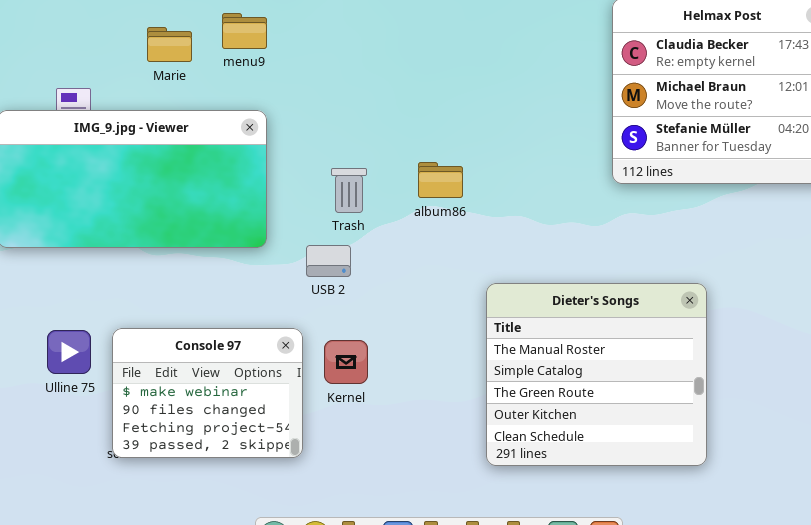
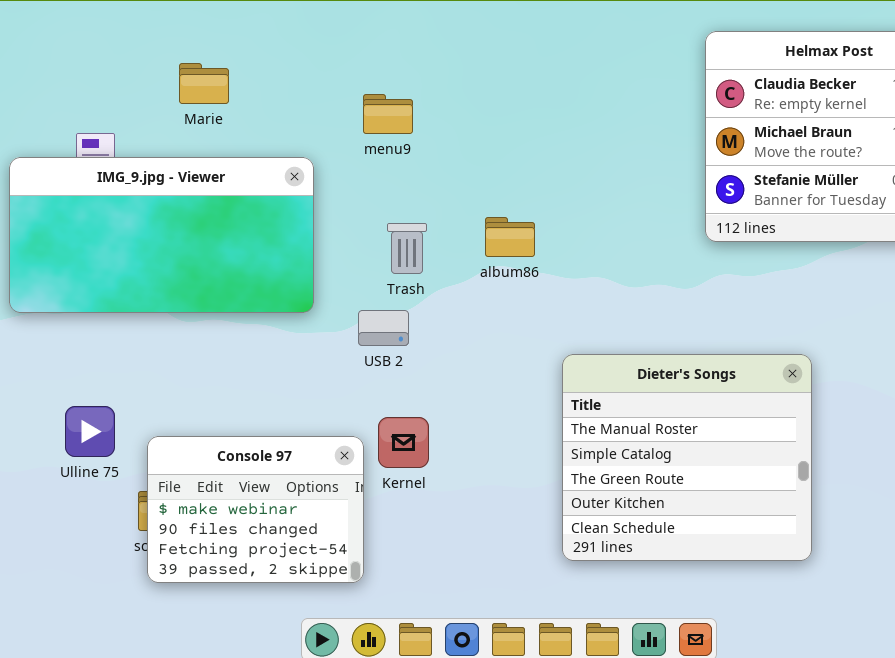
menu9: [222,13,267,49] -> [363,94,413,134], moved
Console 97: [112,328,303,458] -> [147,436,364,583], moved

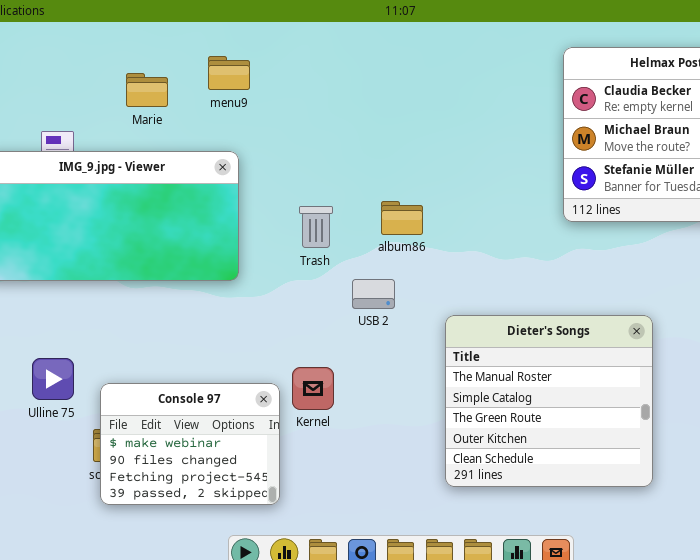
menu9: [363,94,413,134] -> [208,56,250,90], moved
USB 2: [358,310,409,346] -> [352,279,395,309], moved

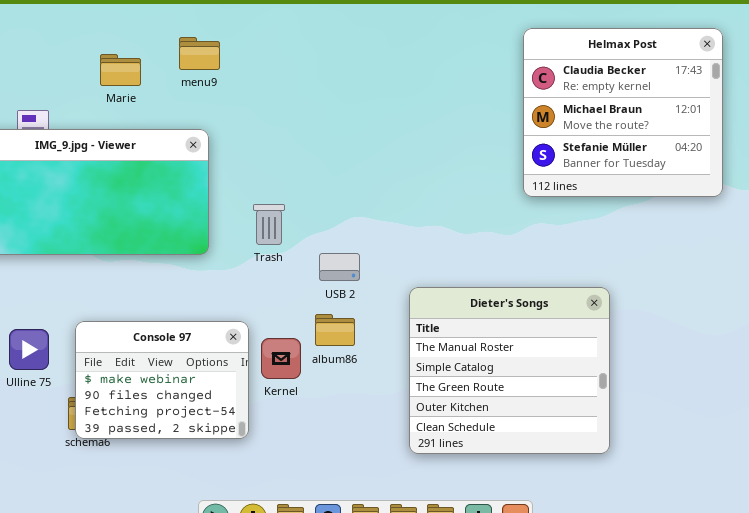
album86: [381,201,423,235] -> [315,314,355,346], moved
Trash: [299,206,333,248] -> [253,204,285,245], moved
Console 97: [100,383,280,505] -> [75,321,249,439], moved

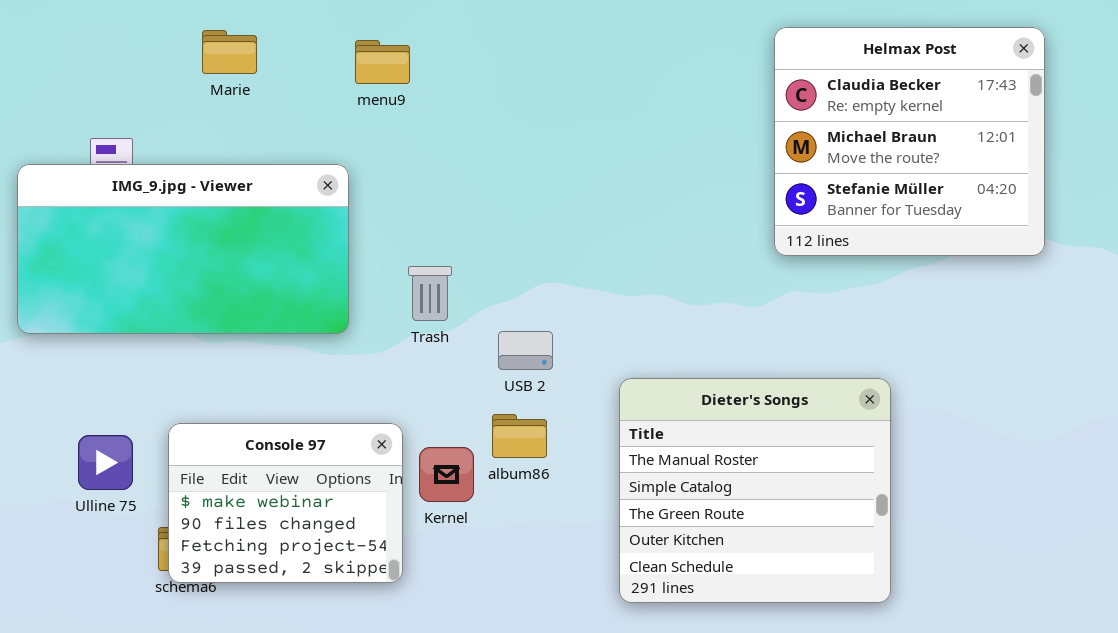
menu9: [179,37,220,70] -> [355,40,410,84], moved
Marie: [100,54,141,86] -> [202,30,257,74], moved

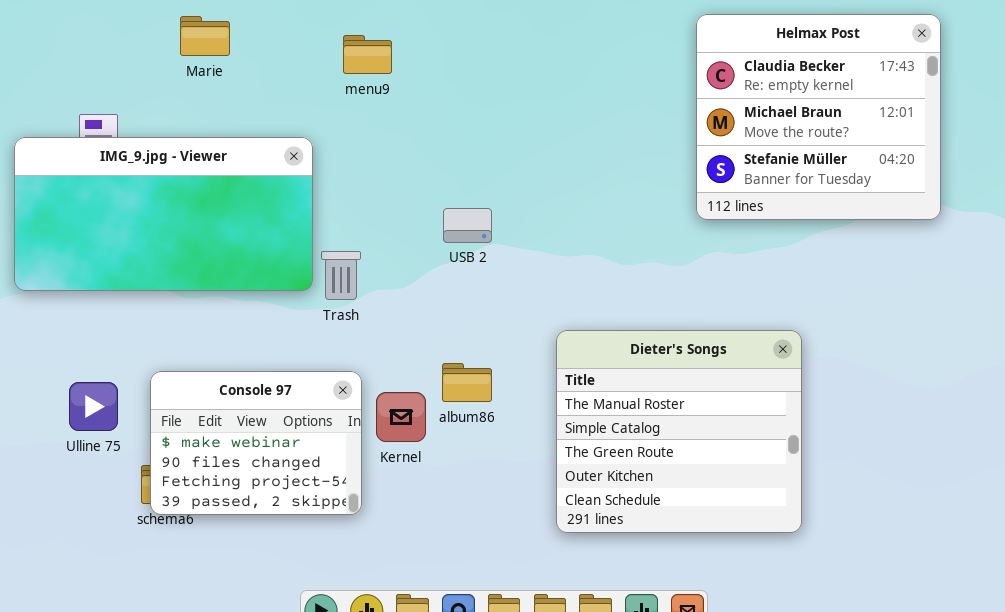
menu9: [355,40,410,84] -> [343,35,392,74], moved
Trash: [408,266,452,321] -> [321,251,361,300], moved
USB 2: [498,331,553,370] -> [443,208,492,243], moved

